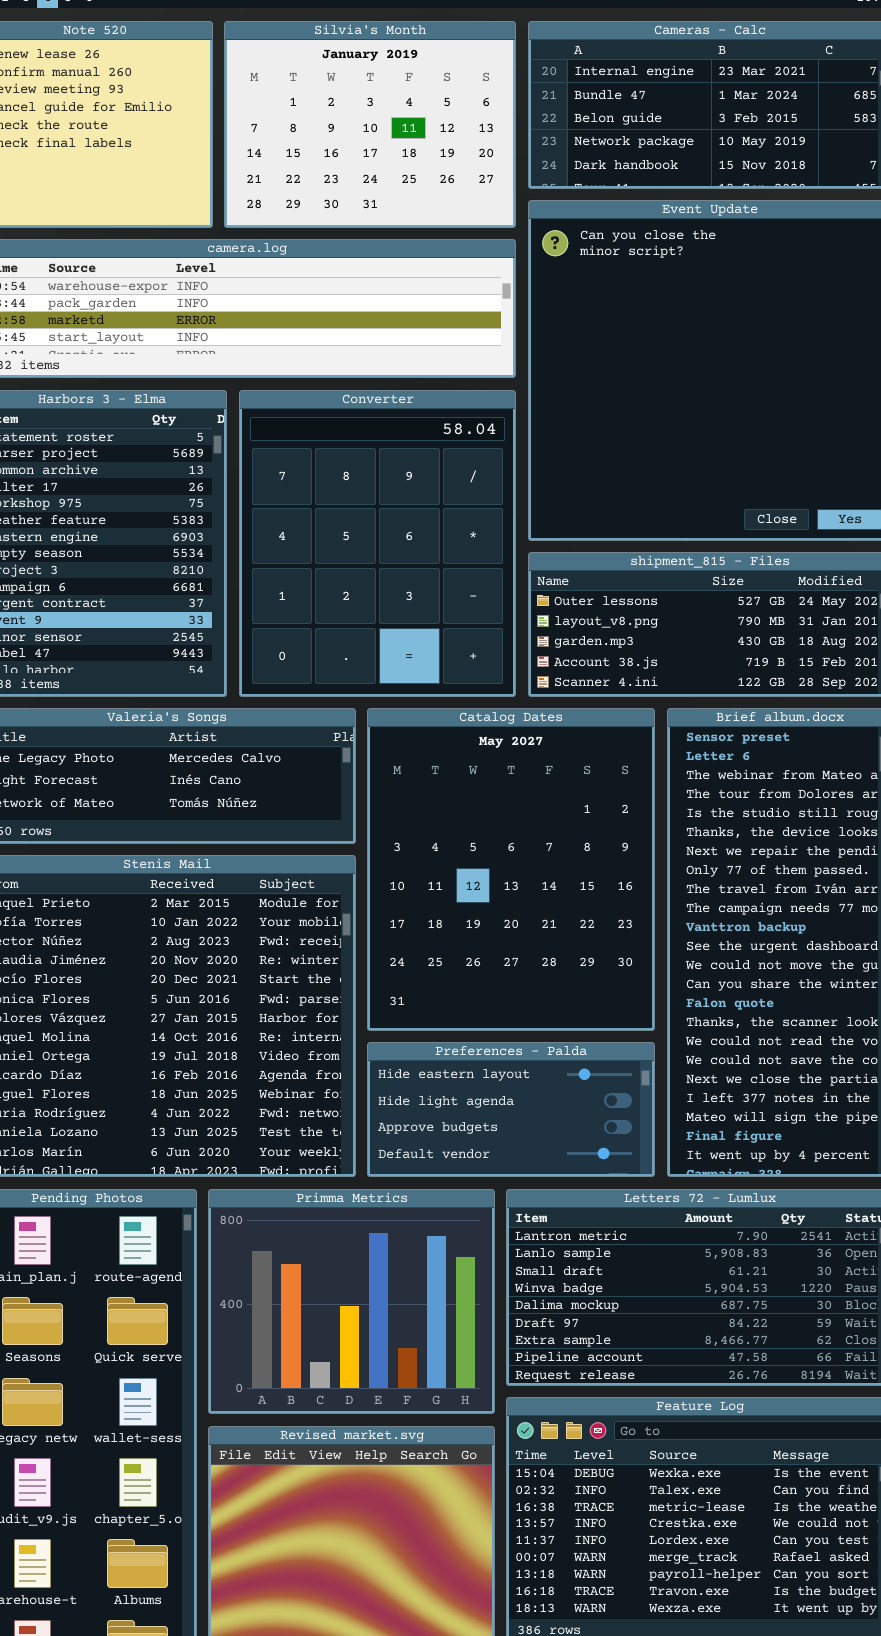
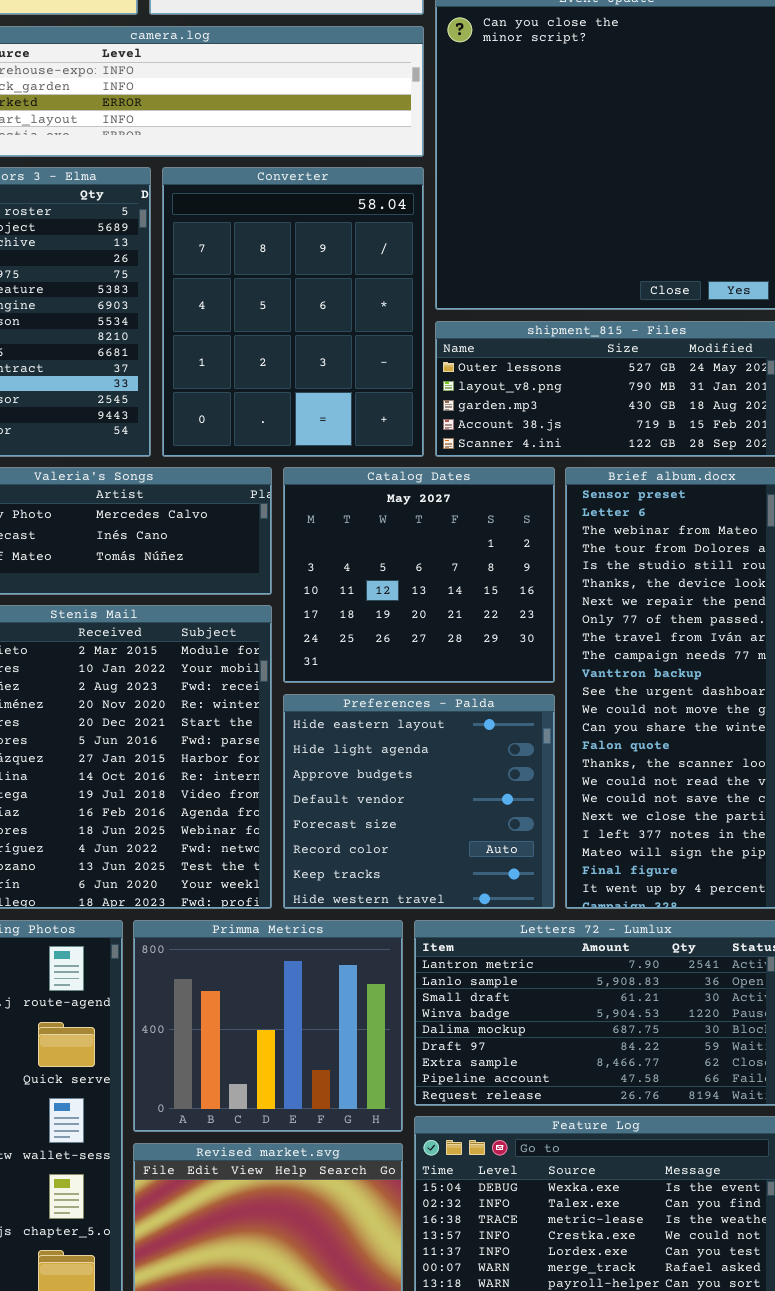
Catalog Dates: [367,708,655,1031] -> [283,467,555,683], resized
Preferences - Palda: [367,1042,655,1177] -> [283,694,555,909], resized

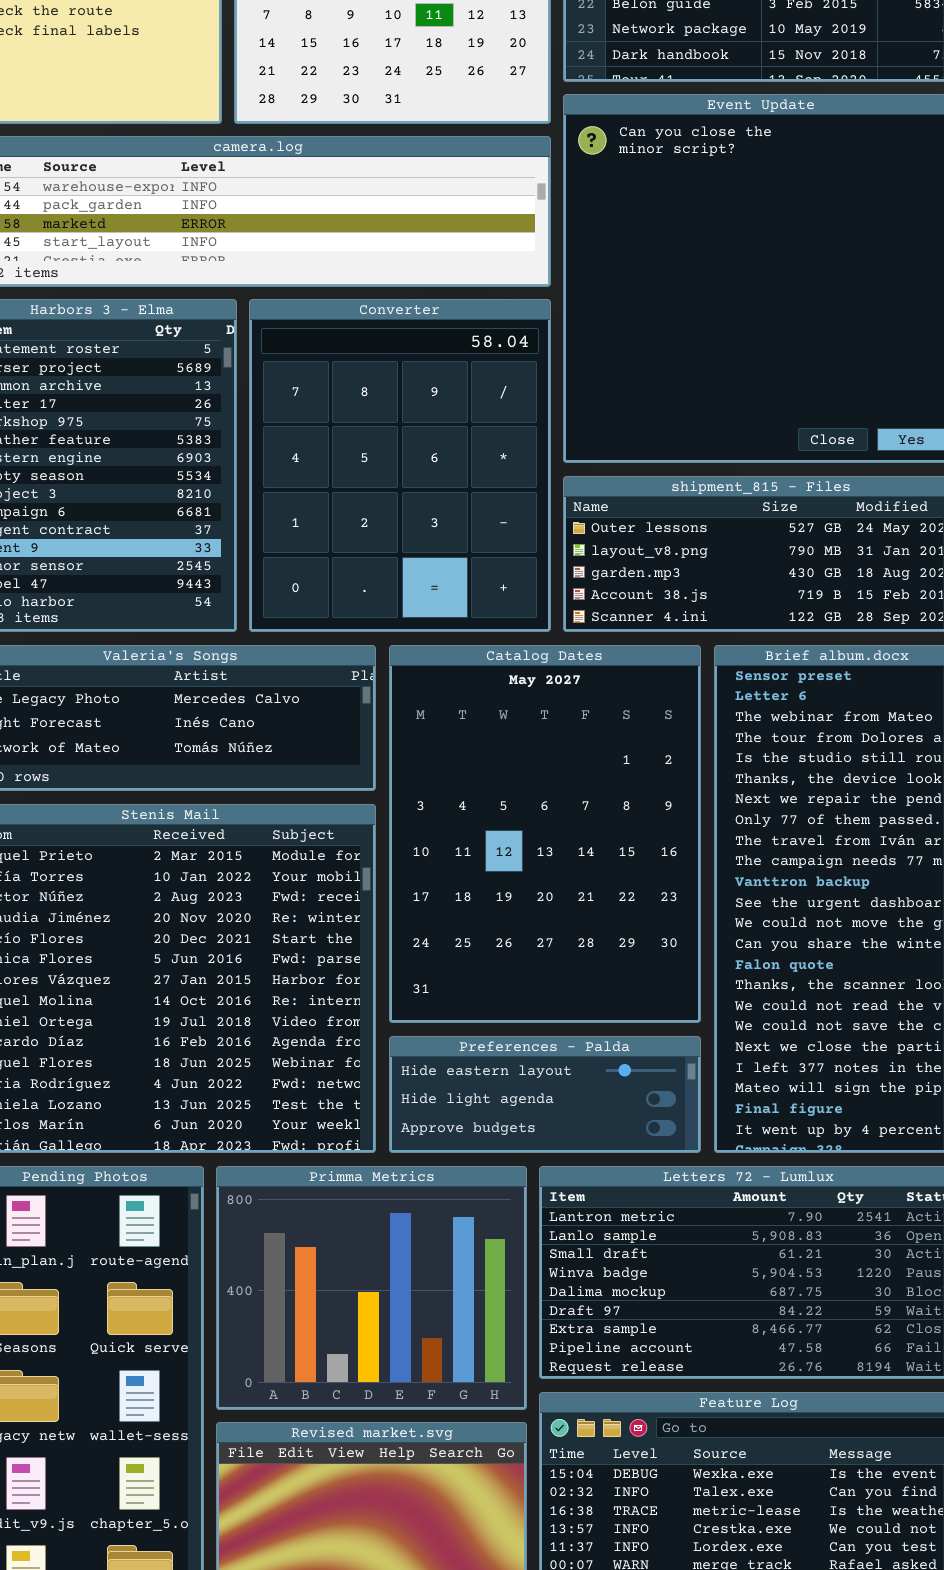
Catalog Dates: [283,467,555,683] -> [389,645,701,1023], resized
Preferences - Palda: [283,694,555,909] -> [389,1036,701,1153], resized

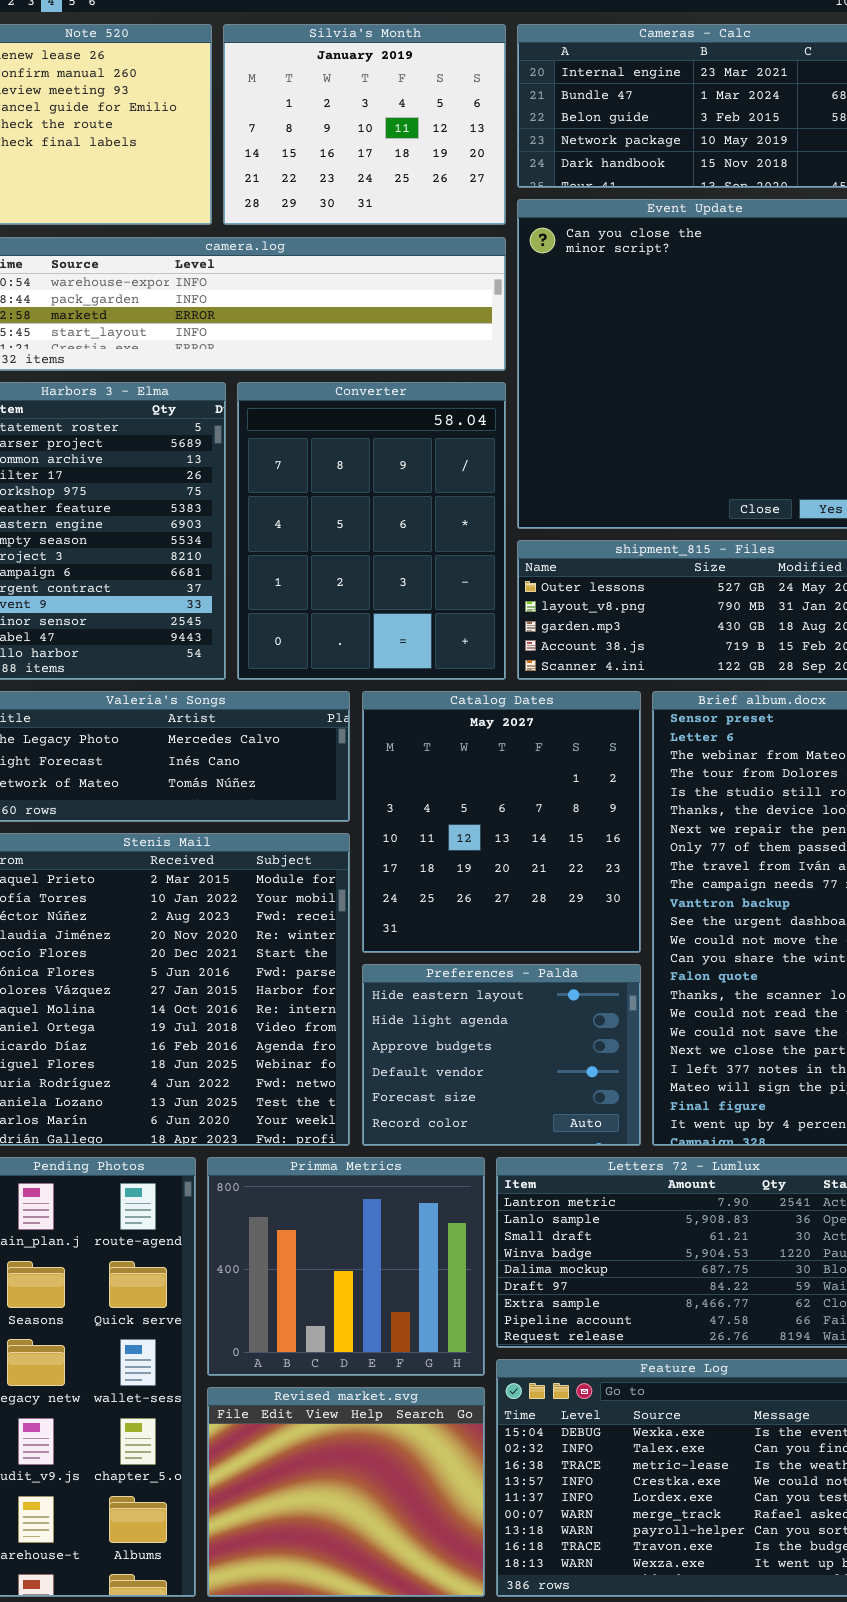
Catalog Dates: [389,645,701,1023] -> [362,691,641,953], resized
Preferences - Palda: [389,1036,701,1153] -> [362,964,641,1146], resized

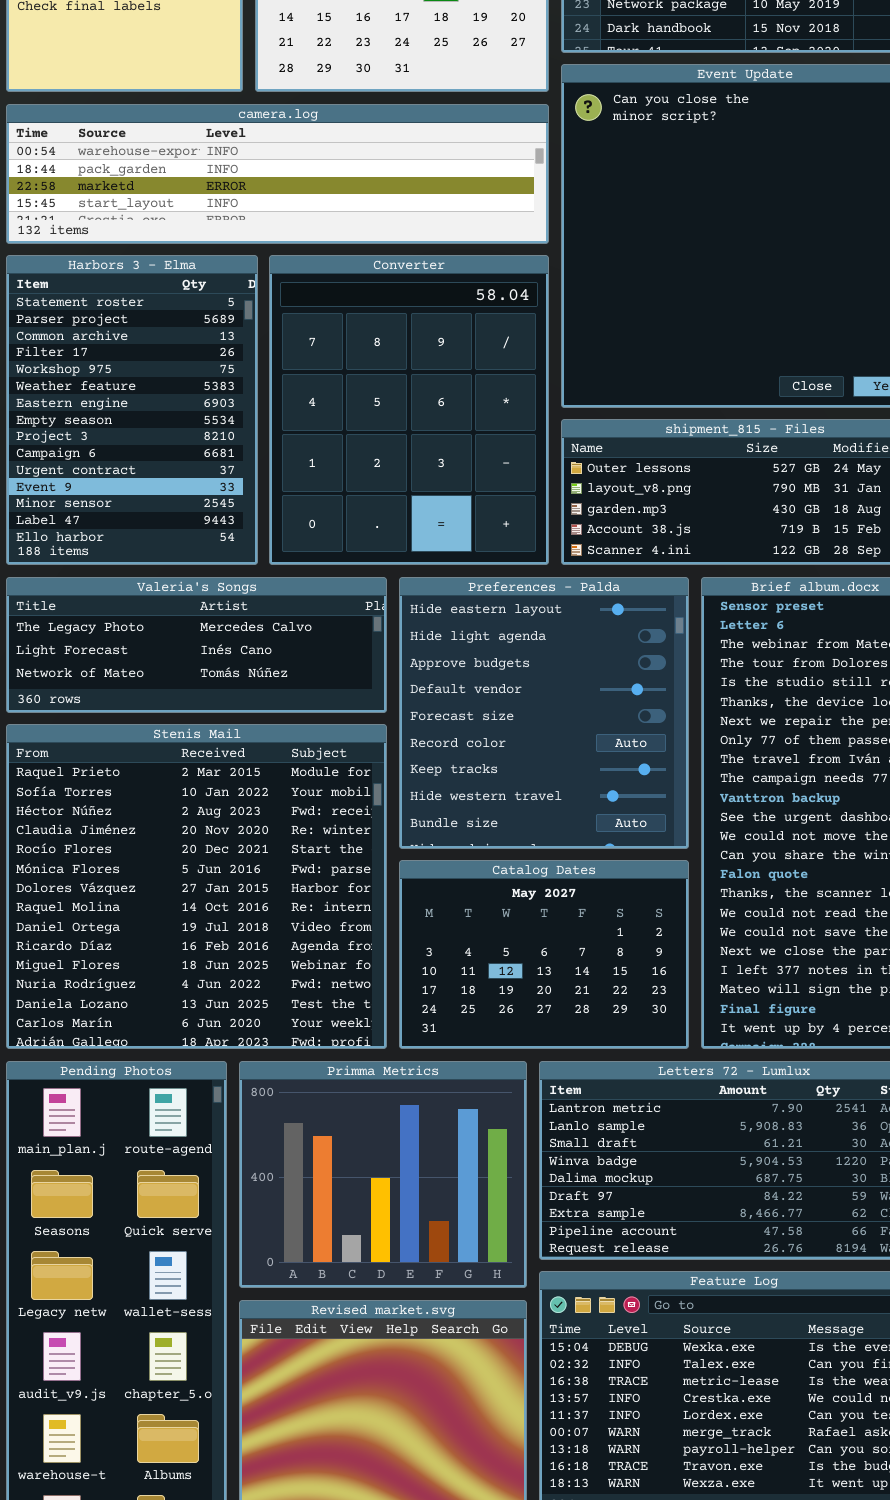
Catalog Dates: [362,691,641,953] -> [399,860,689,1049], moved, resized
Preferences - Palda: [362,964,641,1146] -> [399,577,689,849], moved, resized

